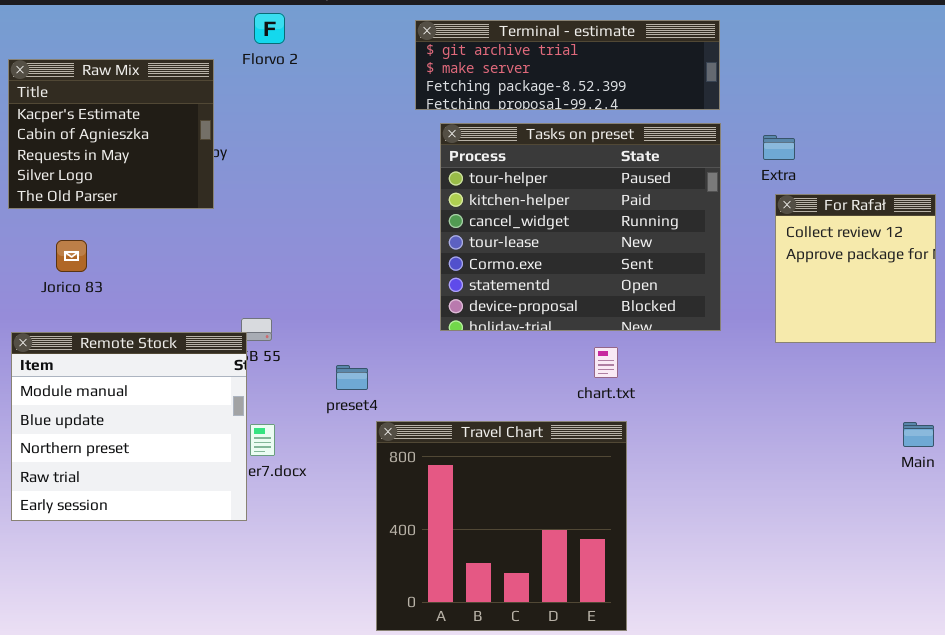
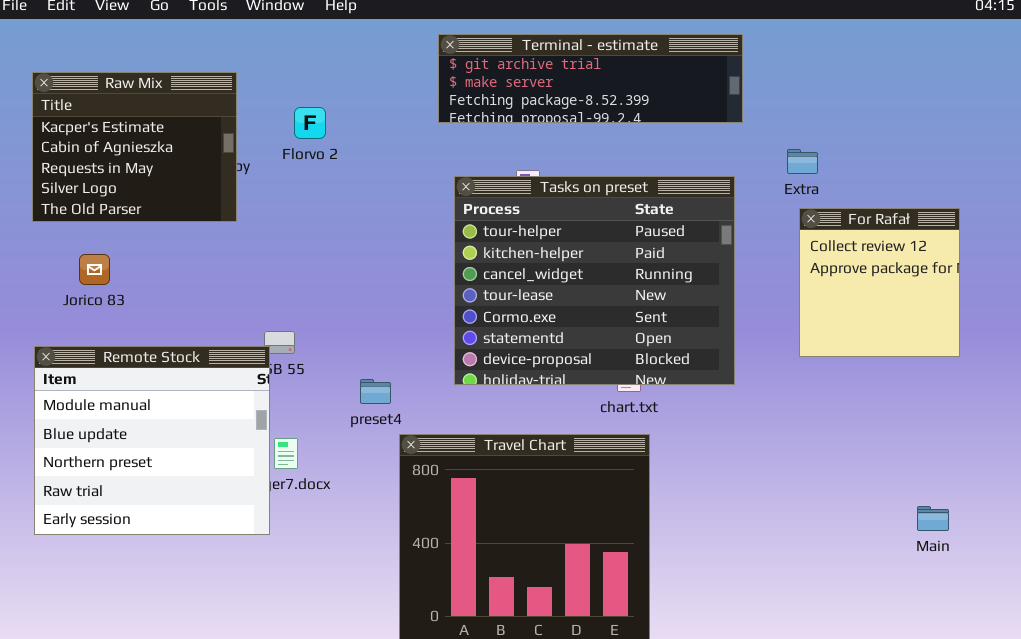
Florvo 2: [254,13,285,44] -> [294,107,326,139], moved
Tasks on preset: [440,123,721,331] -> [454,176,735,385], moved
Main: [903,422,934,447] -> [917,506,949,531], moved

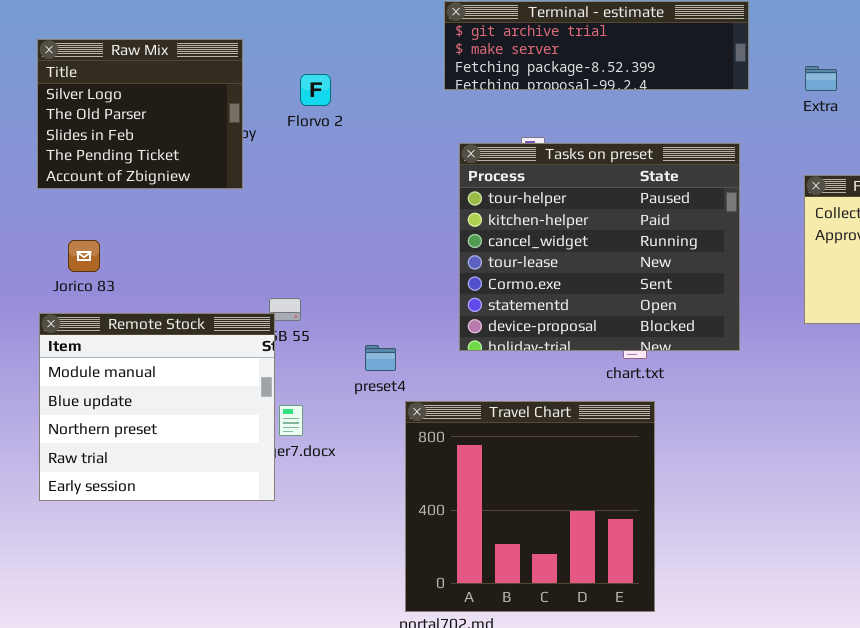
Raw Mix: [32,72,237,222] -> [37,39,243,189], scrolled down 3 rows
Extra: [787,149,818,174] -> [805,66,837,91], moved
Jorico 83: [79,254,110,285] -> [68,240,100,272], moved

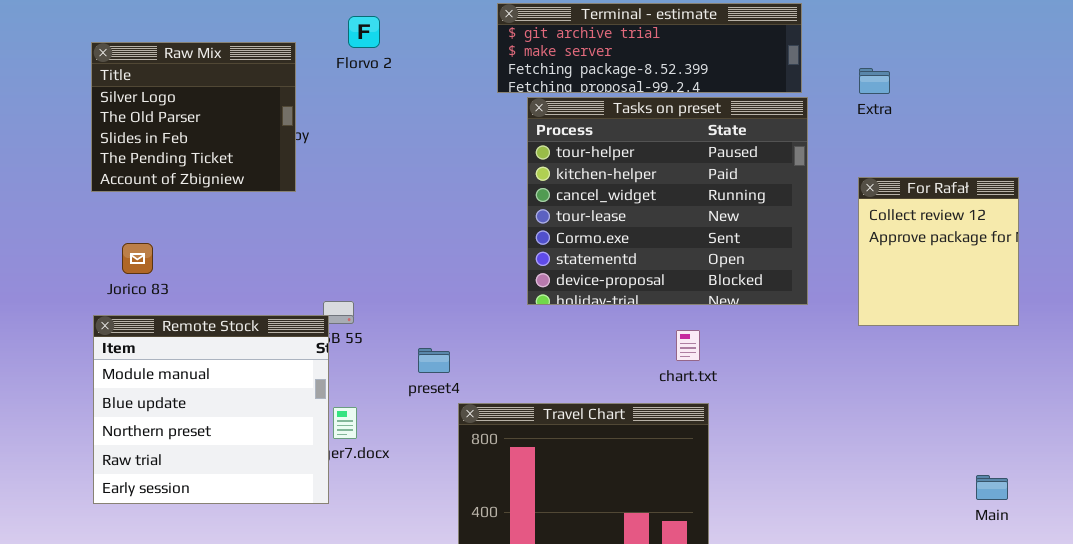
Florvo 2: [300,74,331,106] -> [348,16,380,48], moved
Tasks on preset: [459,143,740,351] -> [527,97,808,305], moved

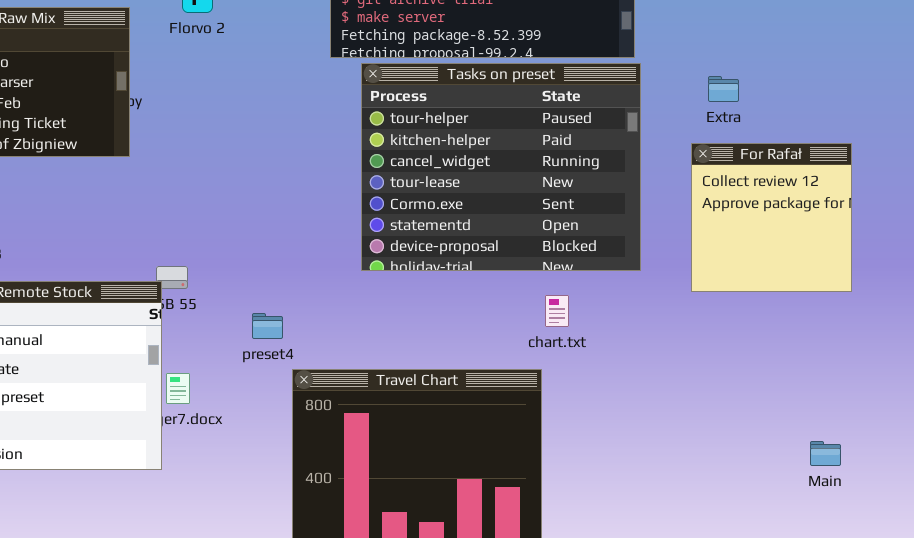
Extra: [859,68,890,94] -> [708,76,739,102], moved
chart.txt: [676,330,700,361] -> [545,295,569,327], moved

